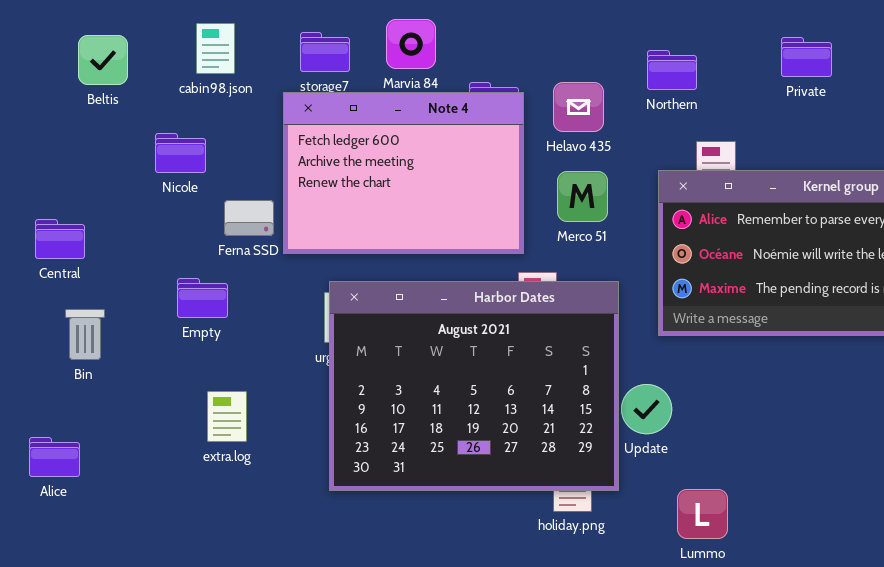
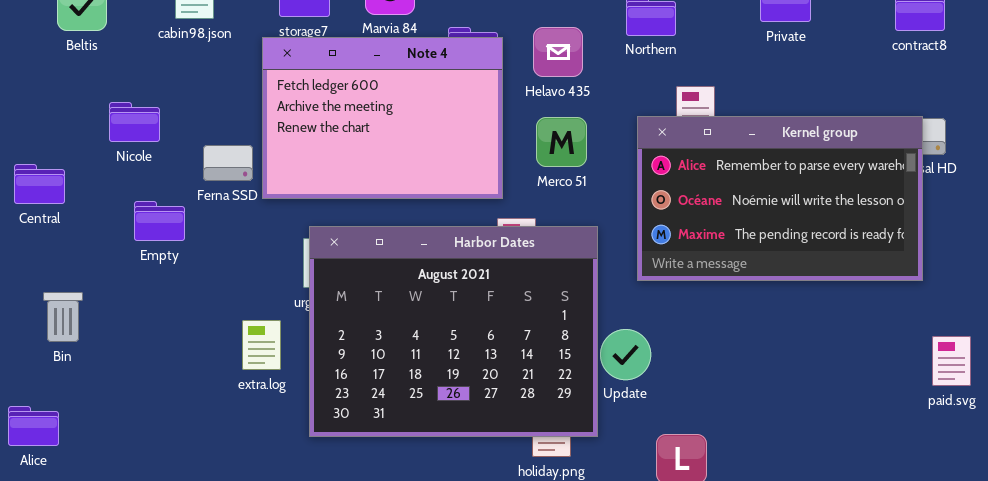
Nicole: [155,133,206,173] -> [109,102,160,142], moved
Empty: [177,278,228,318] -> [134,201,185,241], moved
Bin: [65,309,105,360] -> [43,292,83,342], moved
extra.log: [207,391,247,442] -> [242,320,281,370], moved
Alice: [29,437,80,477] -> [8,406,59,446], moved

